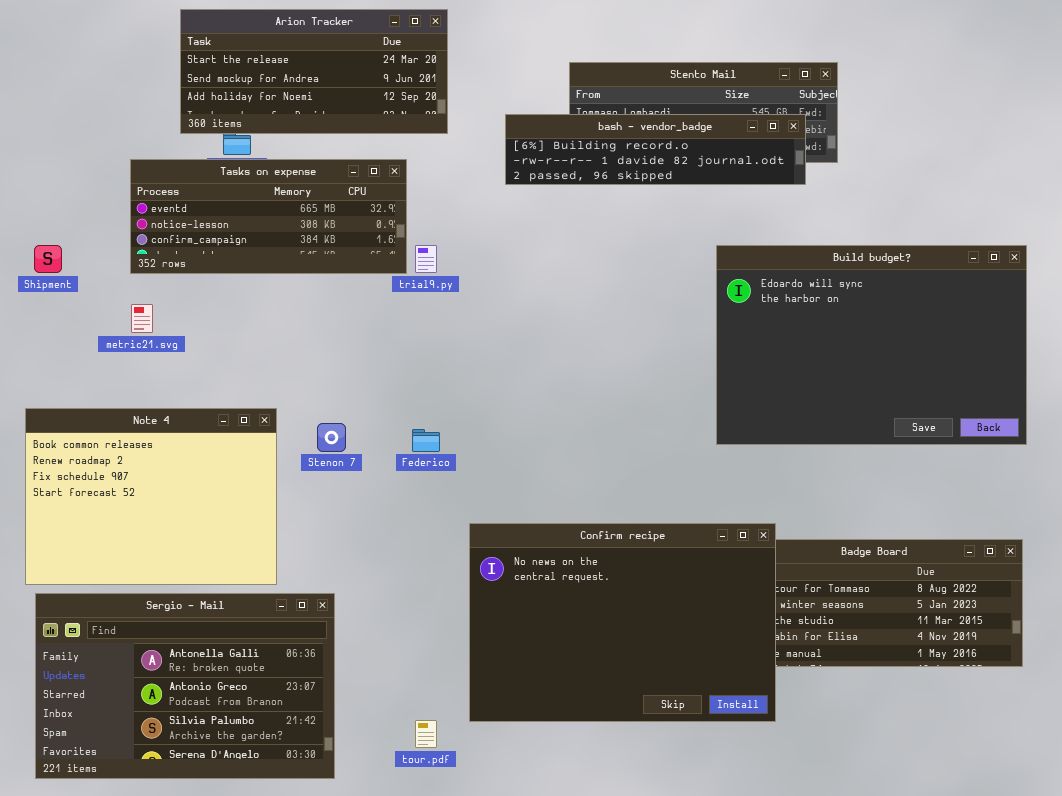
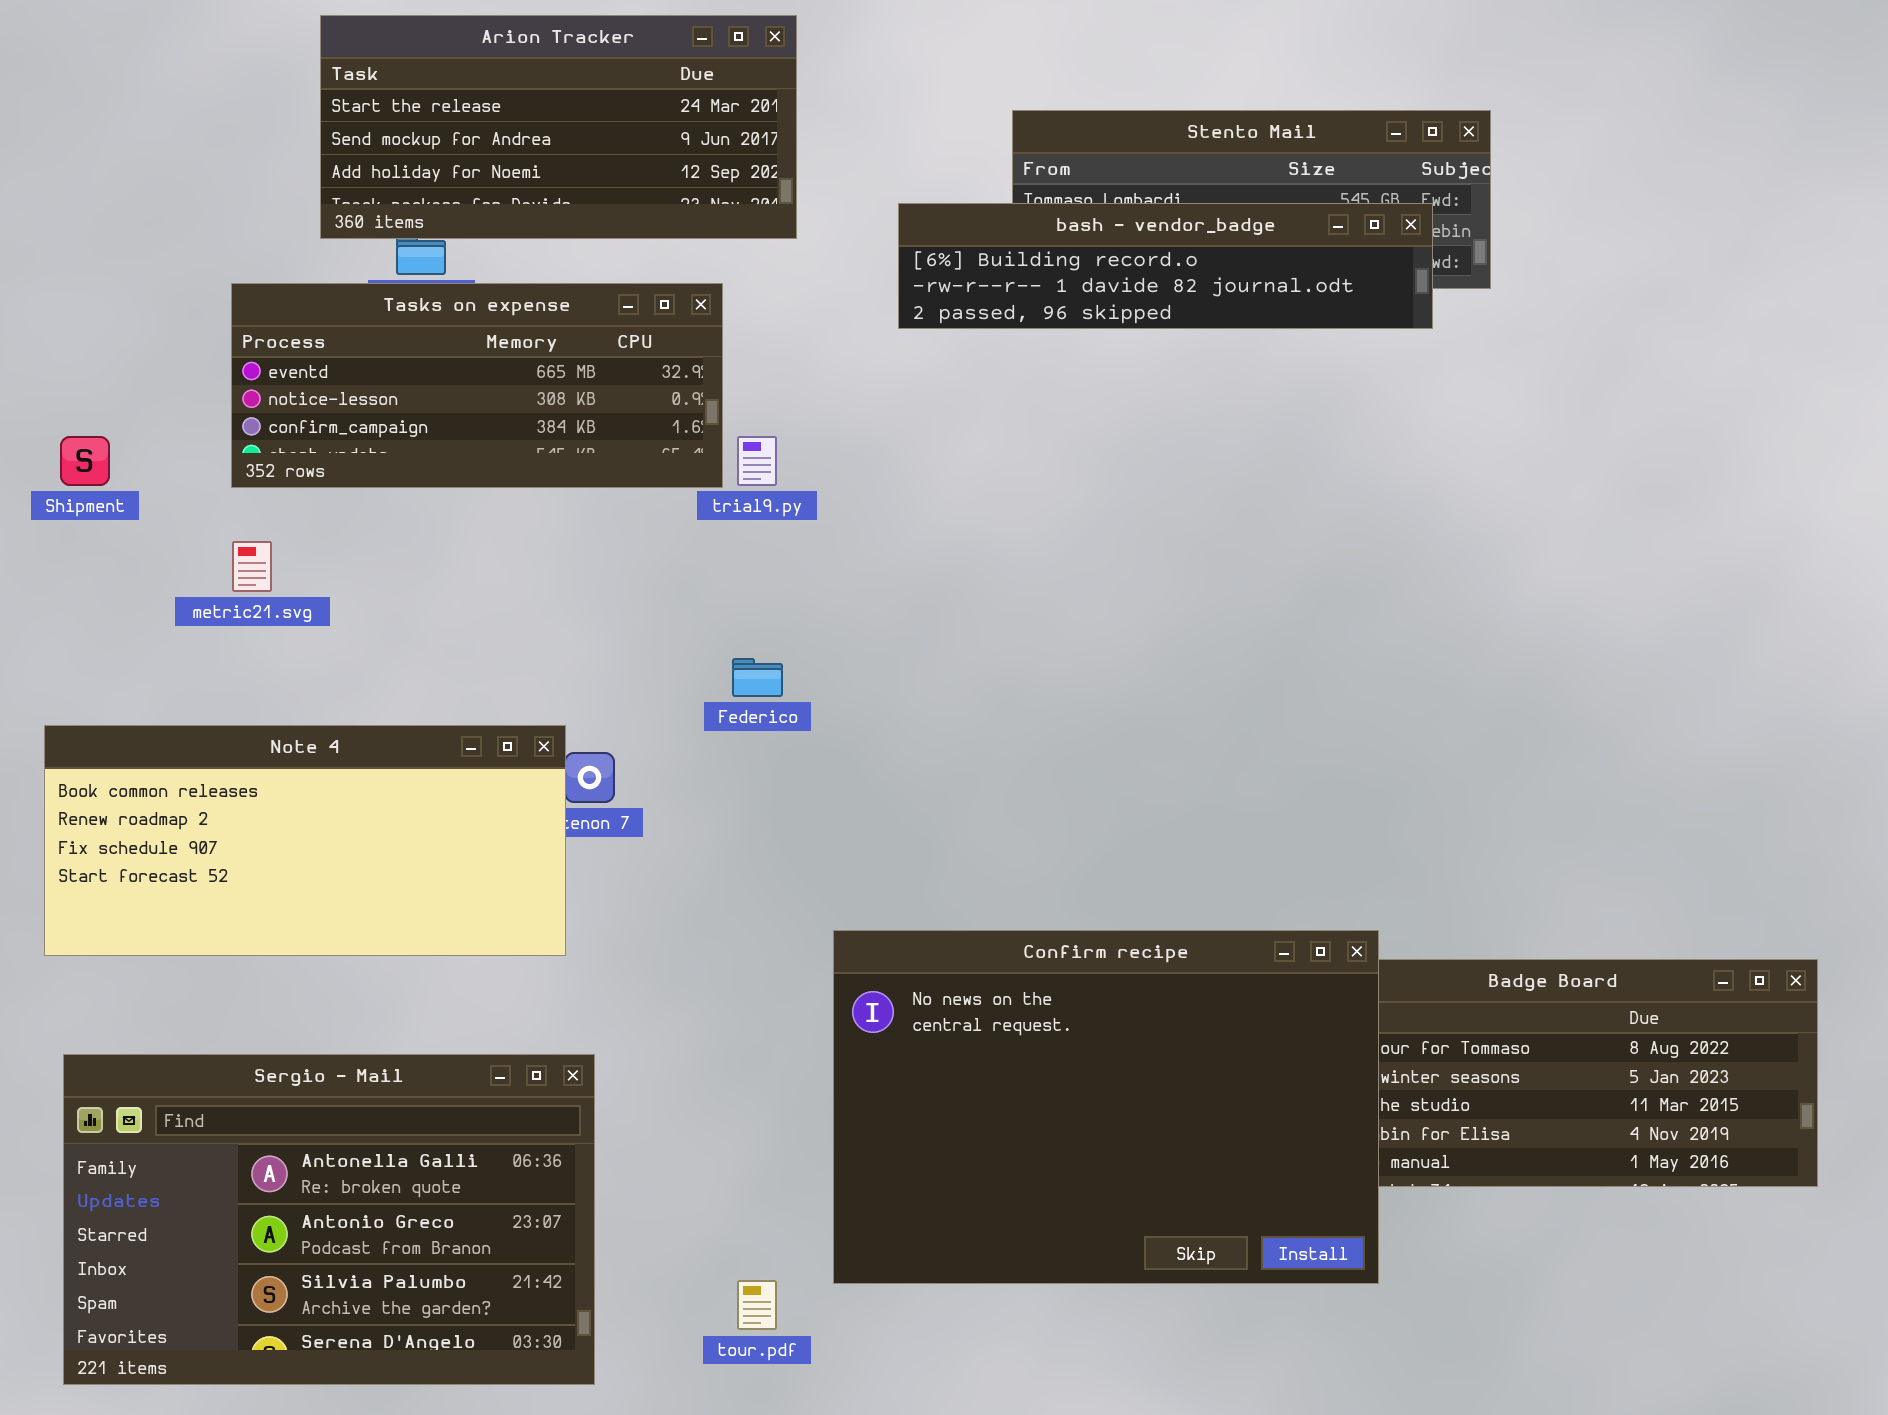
Build budget?: [716,245,1027,445] -> none, closed
Note 4: [25,408,277,585] -> [44,725,566,956], resized
Federico: [412,429,440,452] -> [732,658,783,697], moved

